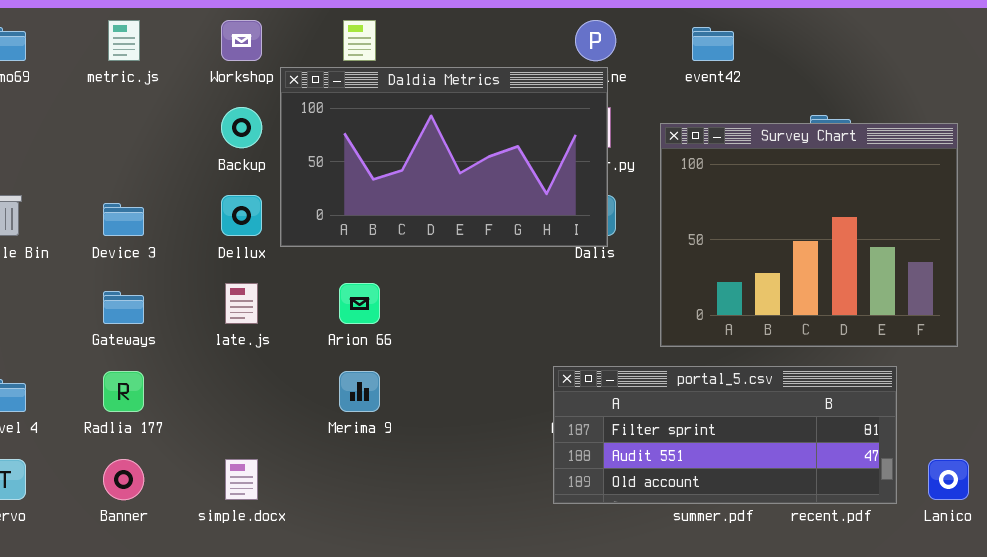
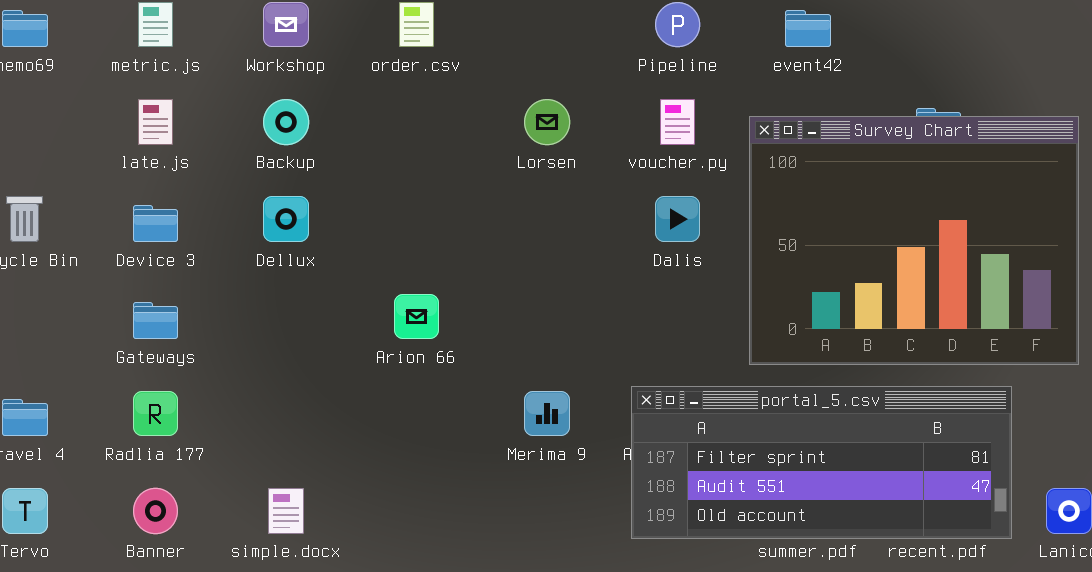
Daldia Metrics: [280,67,608,247] -> none, closed
late.js: [225,283,258,324] -> [138,99,173,145], moved
Merima 9: [339,371,380,412] -> [524,391,570,436], moved

